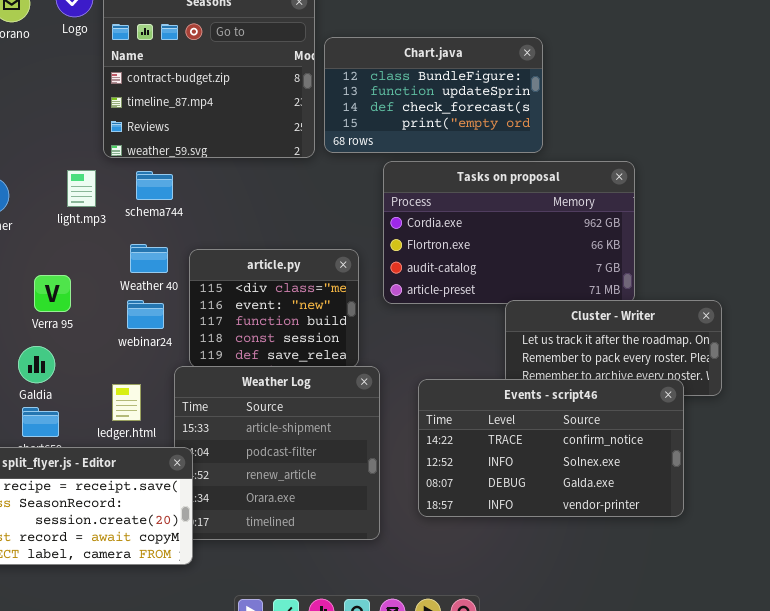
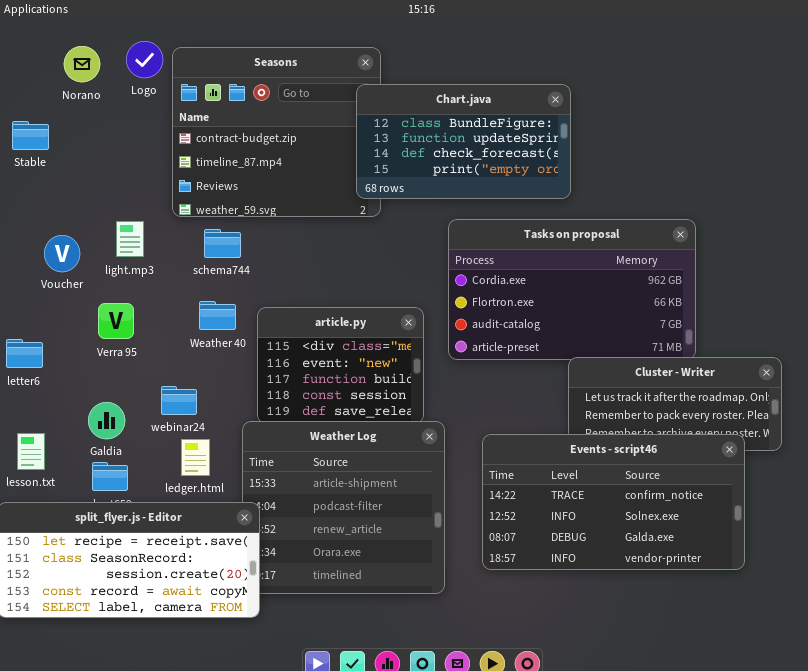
Chart.java: [324,37,543,153] -> [356,84,571,199], moved
light.mp3: [67,170,96,207] -> [116,221,144,257], moved
Verra 95: [34,275,71,312] -> [98,303,134,339], moved
webinar24: [127,300,164,329] -> [161,386,197,415], moved

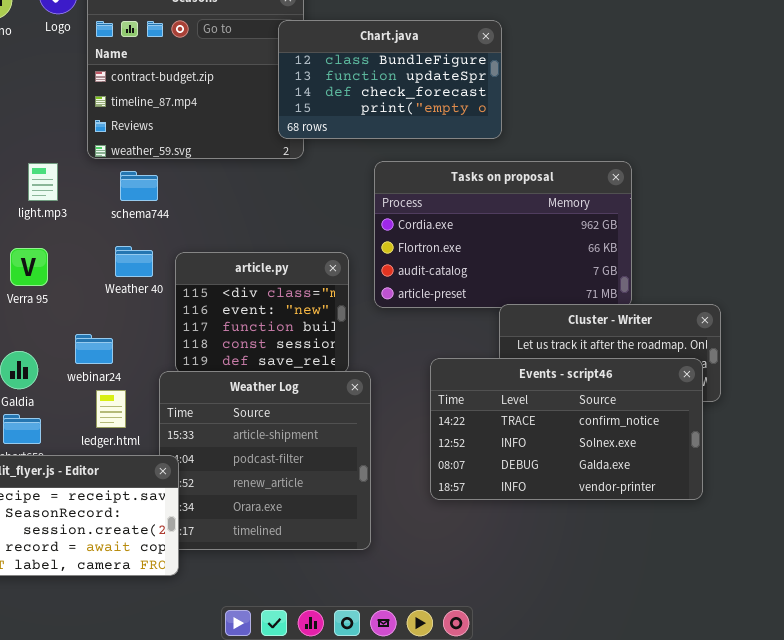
Events - script46: [482,434,745,570] -> [430,358,703,500], moved

